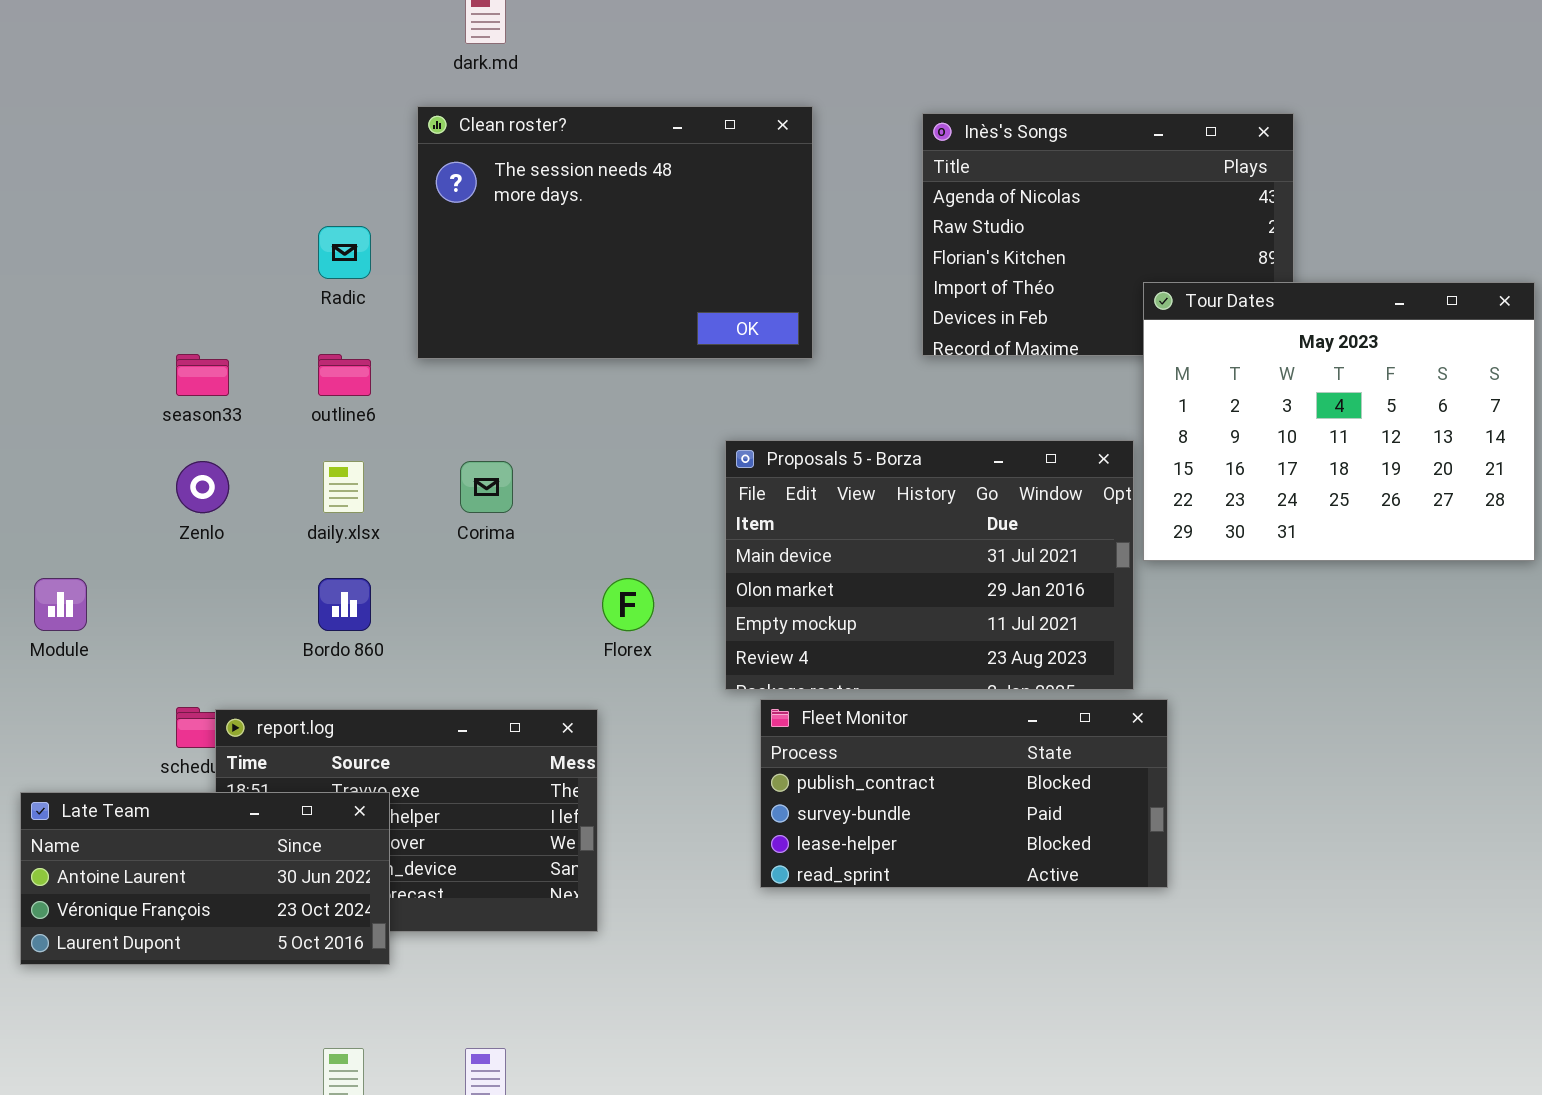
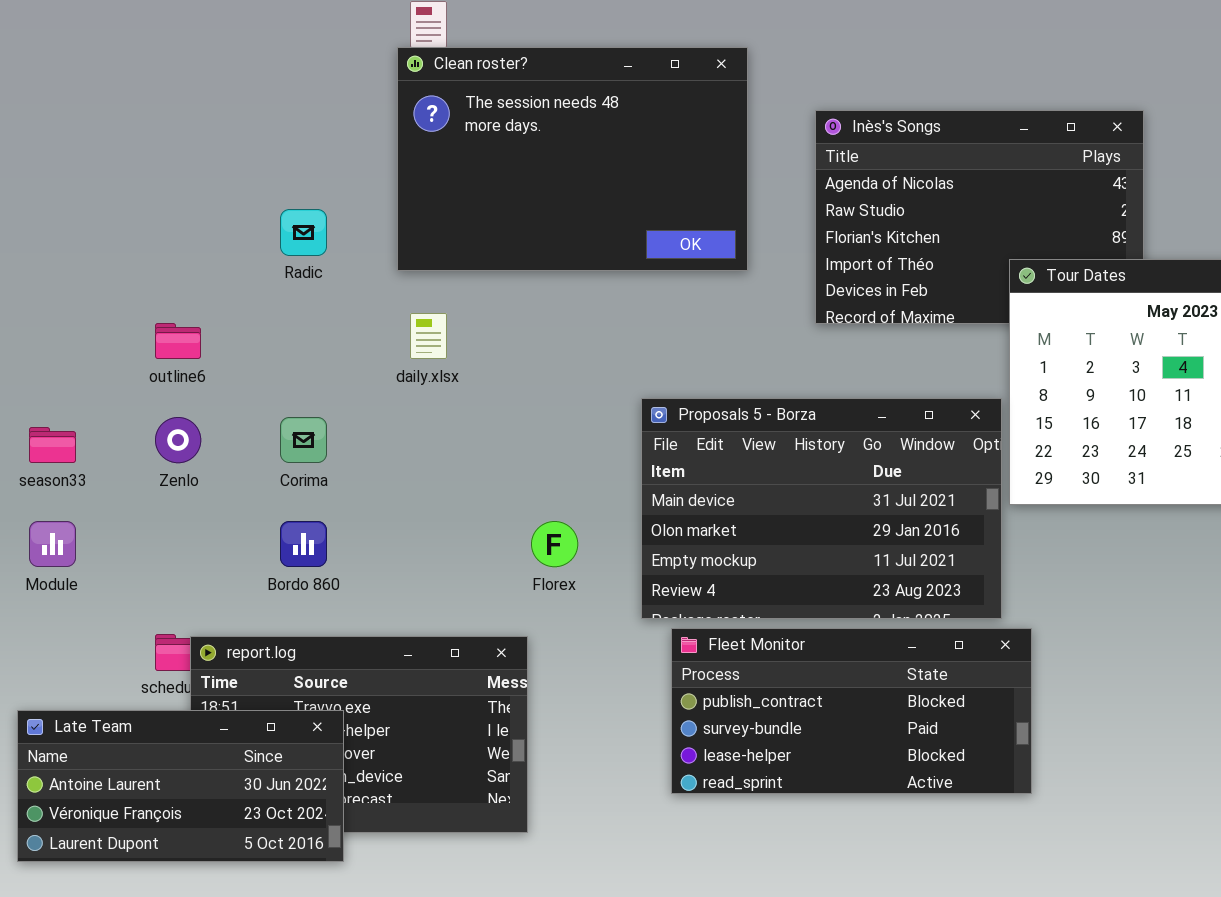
Clean roster?: [417,106,813,359] -> [397,47,748,271], moved
season33: [176,354,229,396] -> [29,427,76,463], moved
outline6: [318,354,371,396] -> [155,323,201,359], moved
daily.xlsx: [323,461,364,513] -> [410,313,447,359], moved
Corima: [460,461,513,513] -> [280,417,327,463], moved

